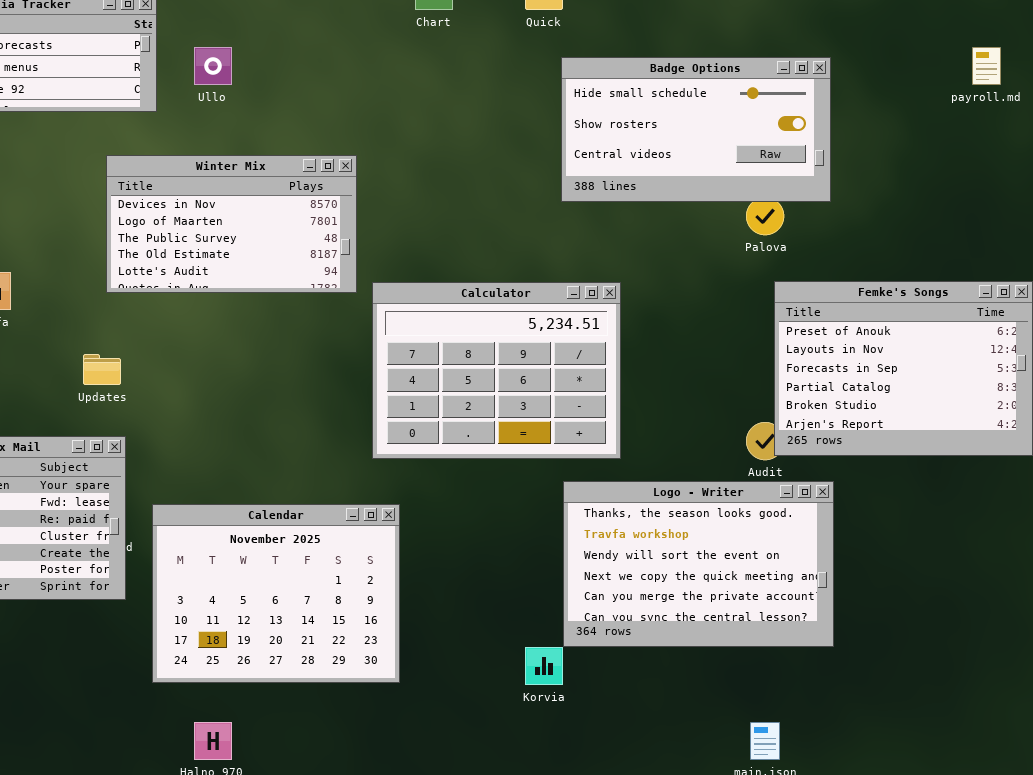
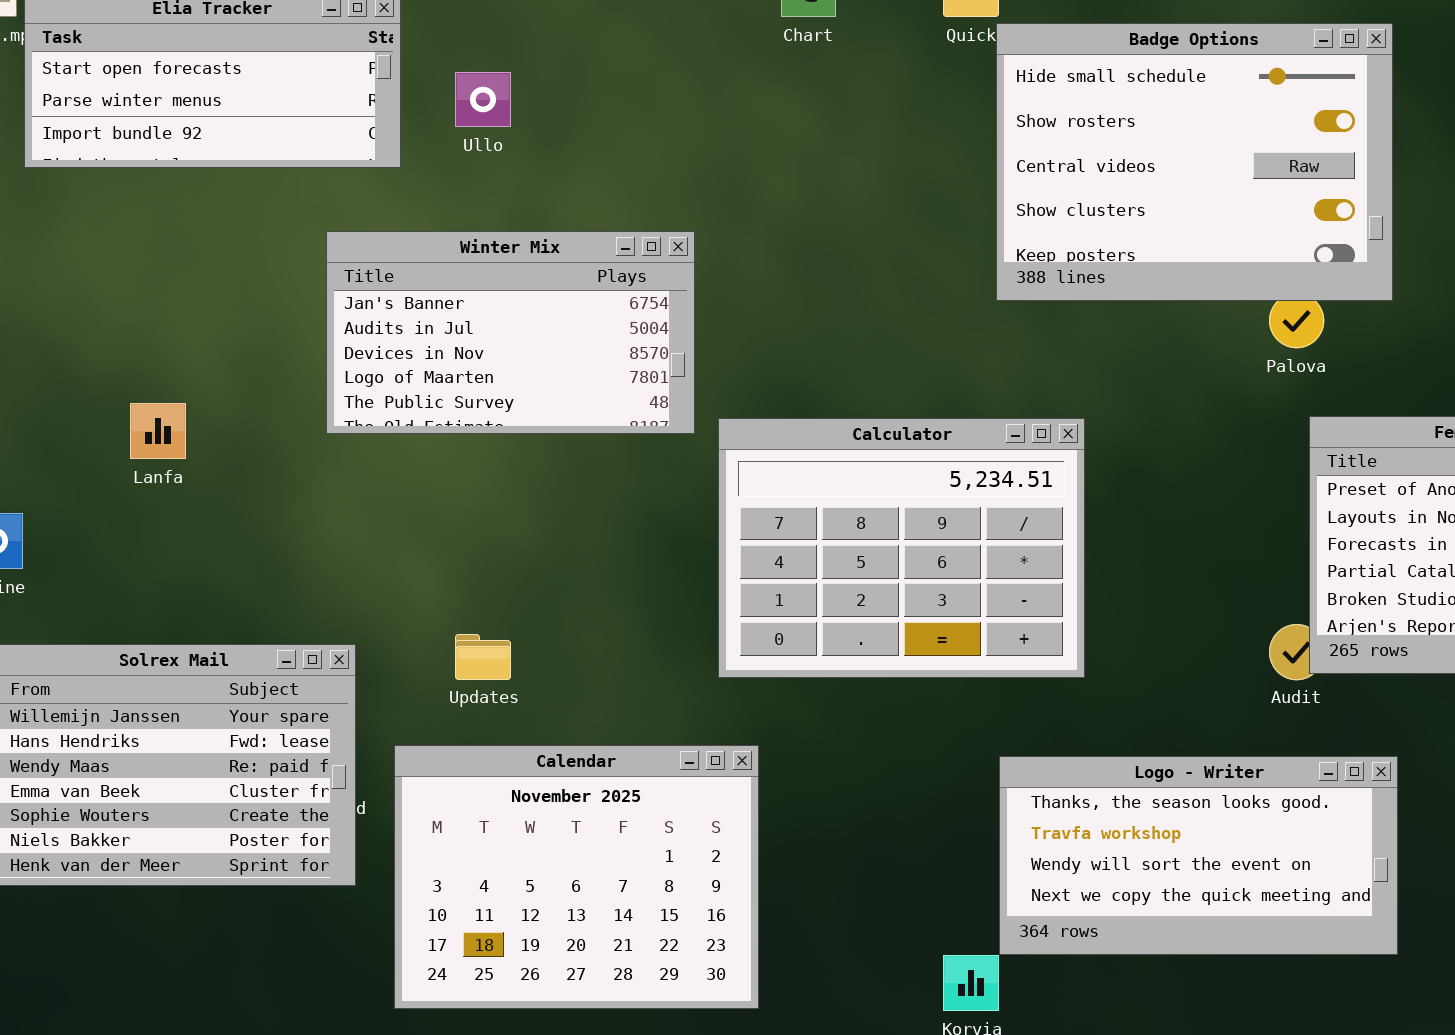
Badge Options: [561,57,831,202] -> [996,23,1393,301], resized
Winter Mix: [106,155,357,293] -> [326,231,695,434], scrolled up 2 rows
Updates: [83,354,121,385] -> [455,634,511,680], moved
Logo - Writer: [563,481,834,647] -> [999,756,1398,955], resized

